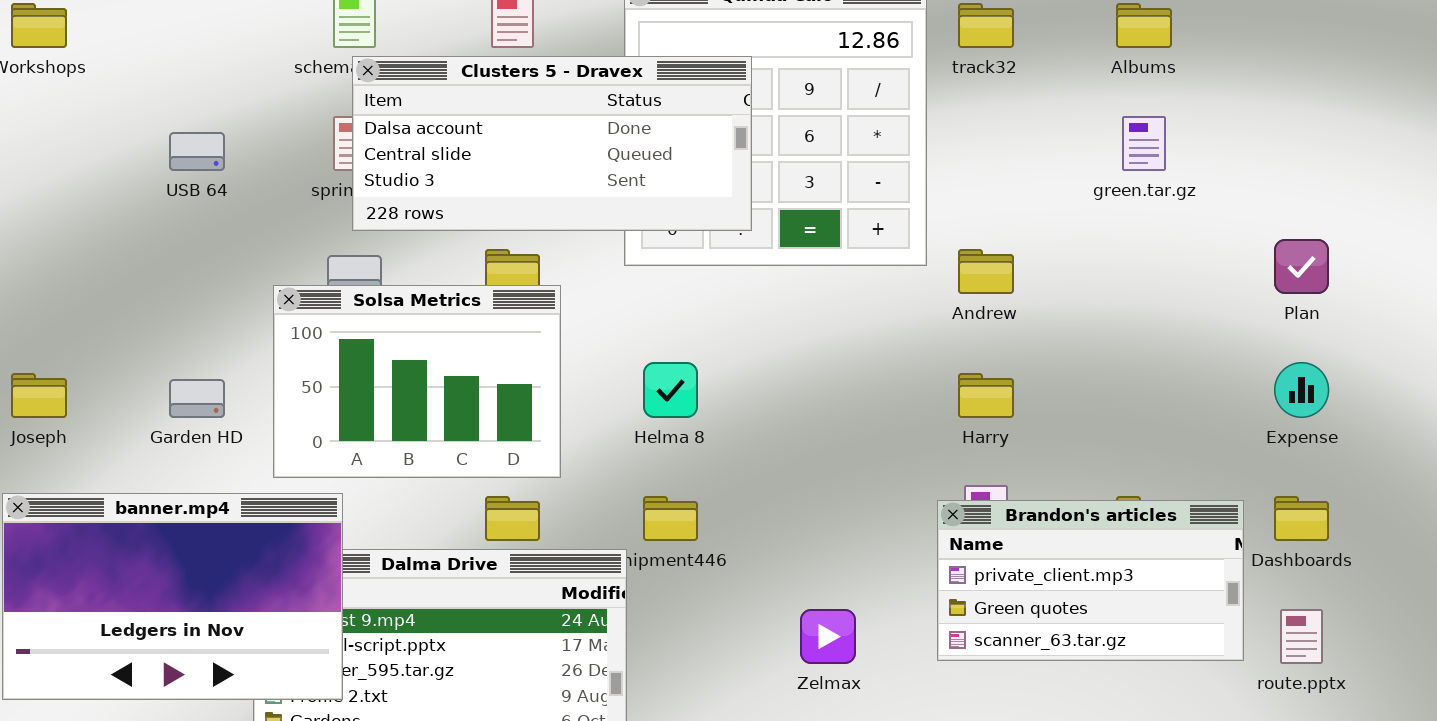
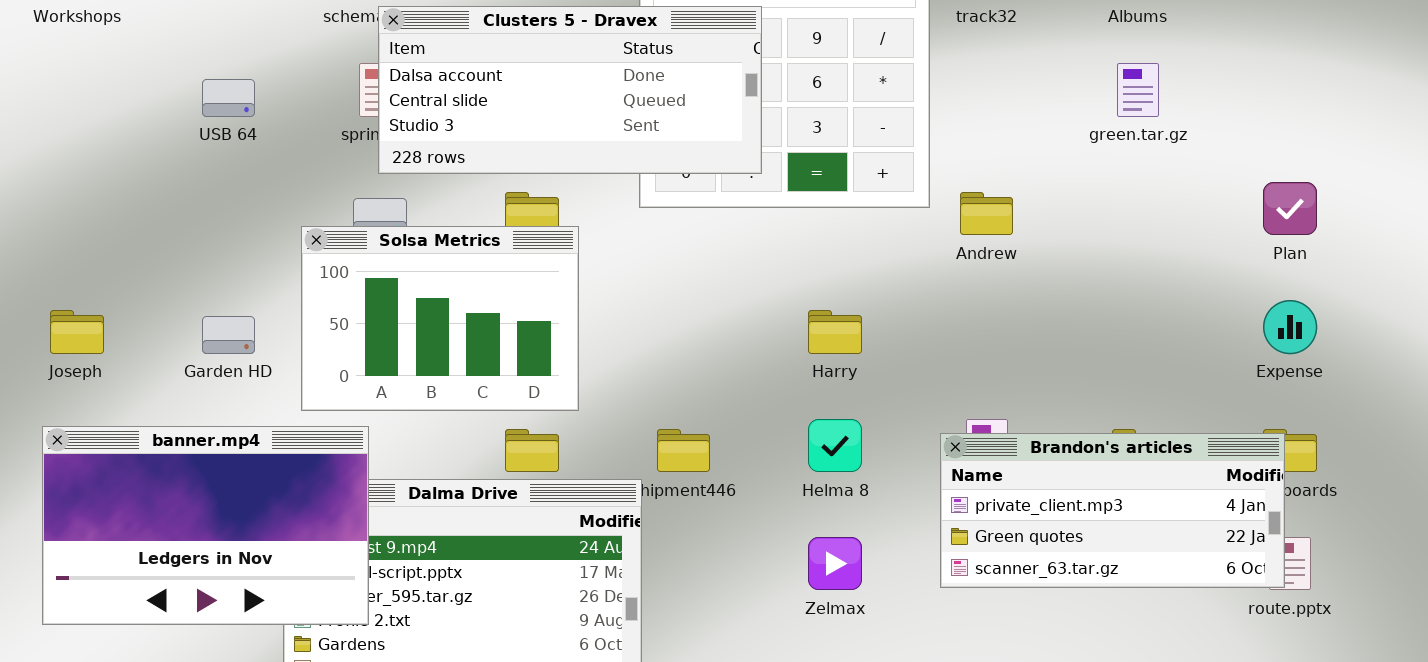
Helma 8: [643,362,698,418] -> [808,419,862,472], moved
Harry: [958,373,1014,418] -> [808,310,862,354], moved
Brandon's articles: [937,500,1244,661] -> [940,433,1285,588], resized

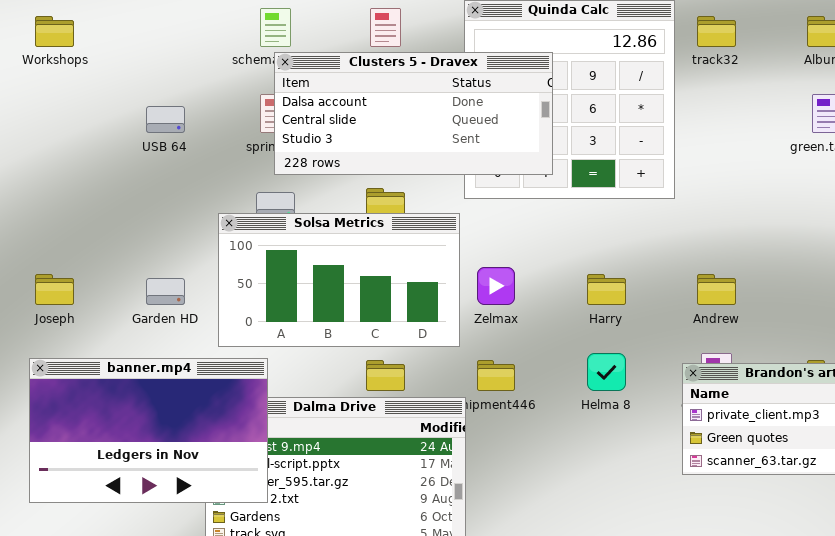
Andrew: [960,192,1013,235] -> [697,274,736,305], moved
Solsa Metrics: [301,226,579,411] -> [218,213,460,347], resized
Zelmax: [808,537,862,590] -> [477,267,515,305], moved

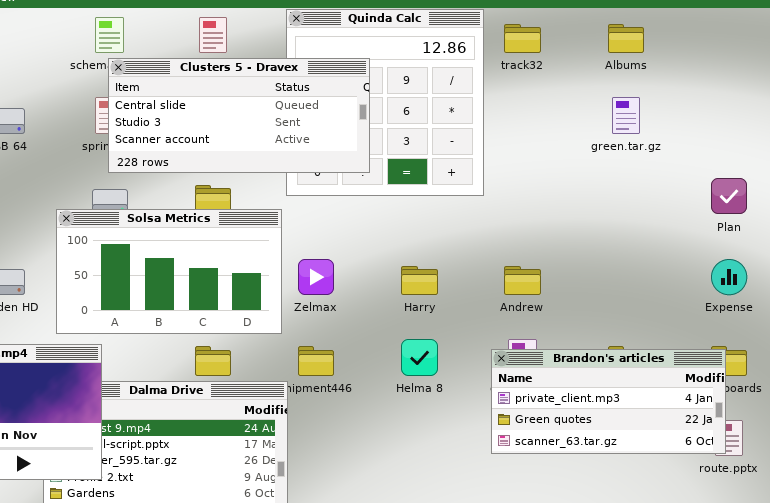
Clusters 5 - Dravex: [274,52,553,175] -> [108,58,370,173], scrolled down 1 row

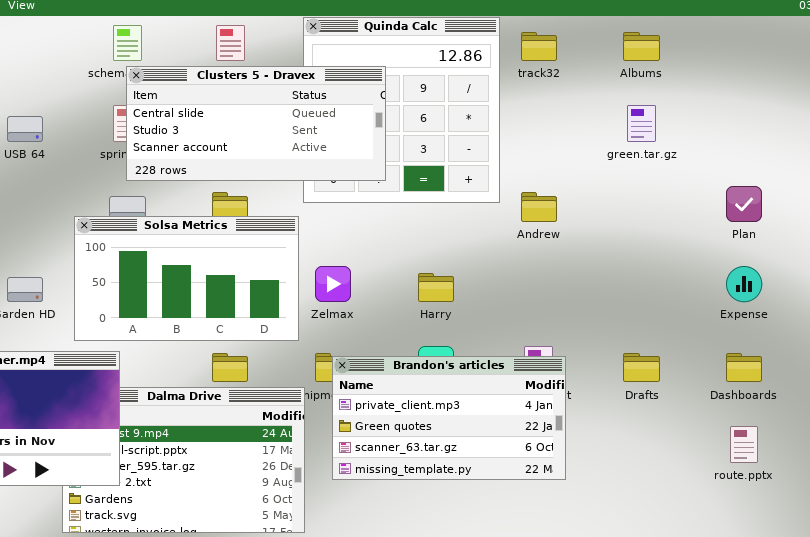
Andrew: [504,266,541,295] -> [521,192,557,222], moved
Brandon's articles: [491,349,726,454] -> [332,356,566,480], moved, resized

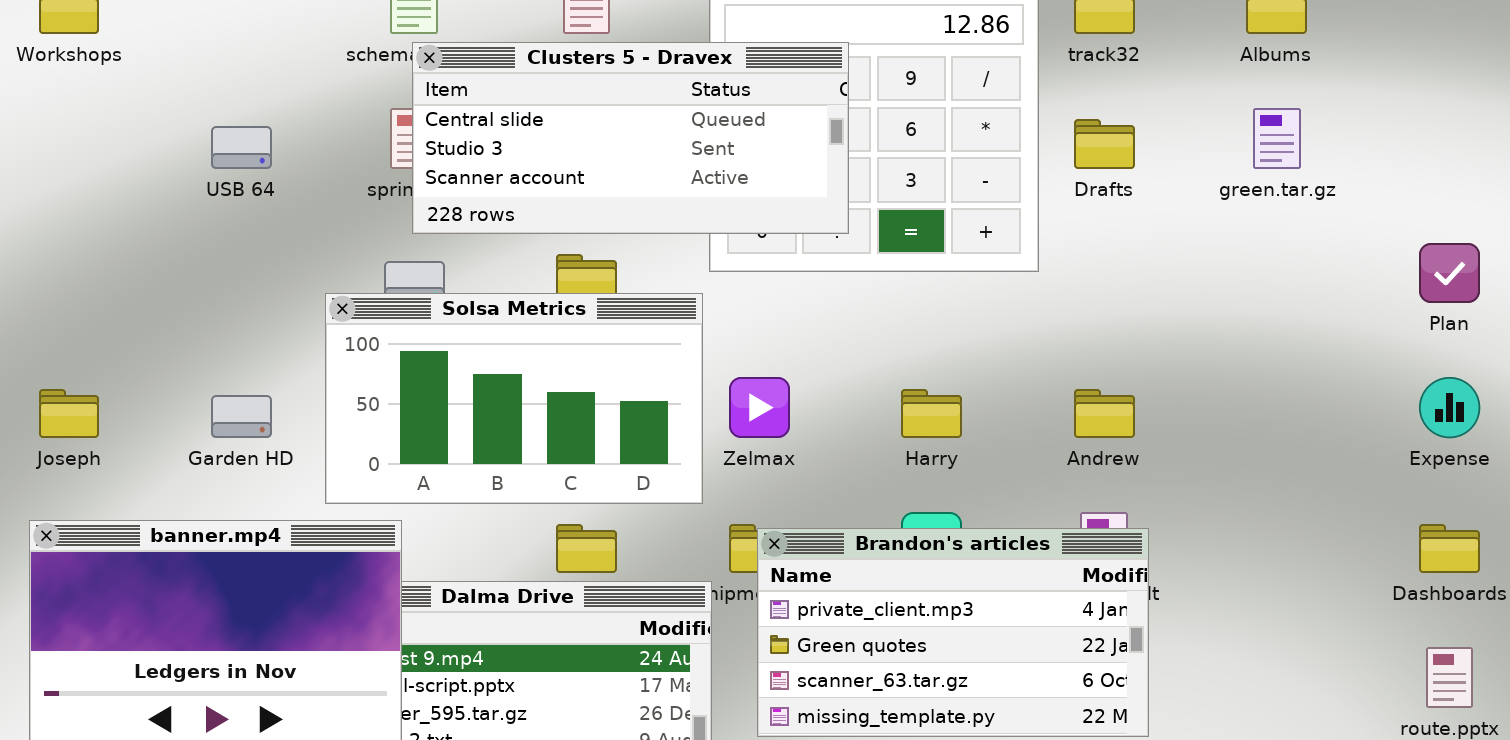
Andrew: [521,192,557,222] -> [1074,389,1135,438], moved
Drafts: [623,353,660,382] -> [1074,119,1135,169], moved

